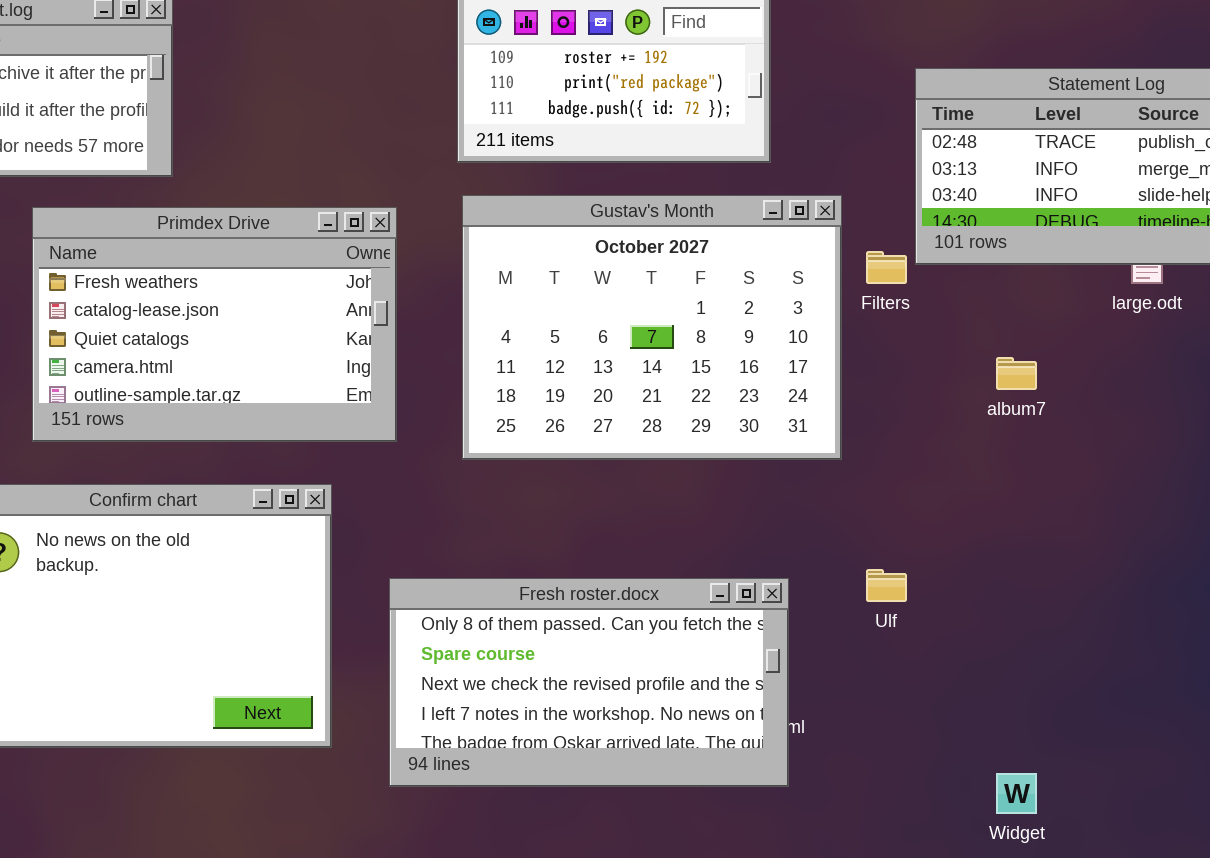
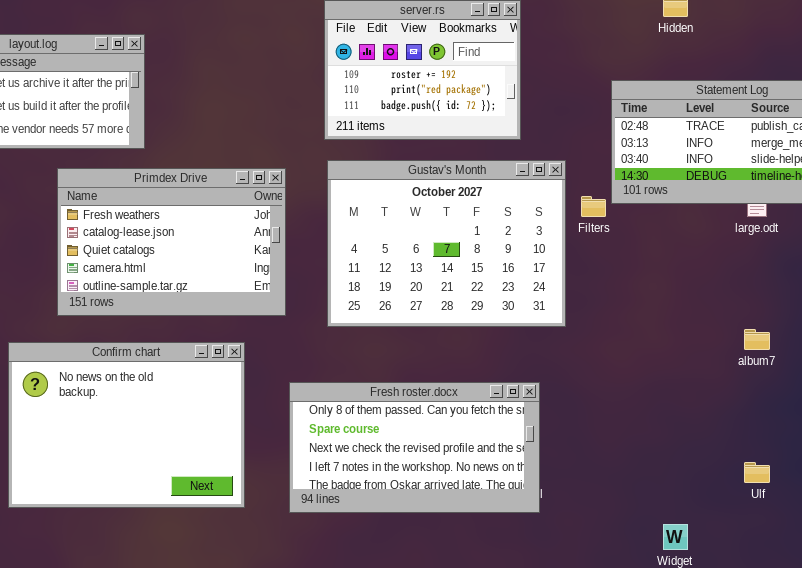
album7: [996,357,1037,390] -> [744,329,770,350], moved
Ulf: [866,569,907,602] -> [744,462,770,483], moved
Fresh roster.docx: [389,578,789,787] -> [289,382,540,513], moved

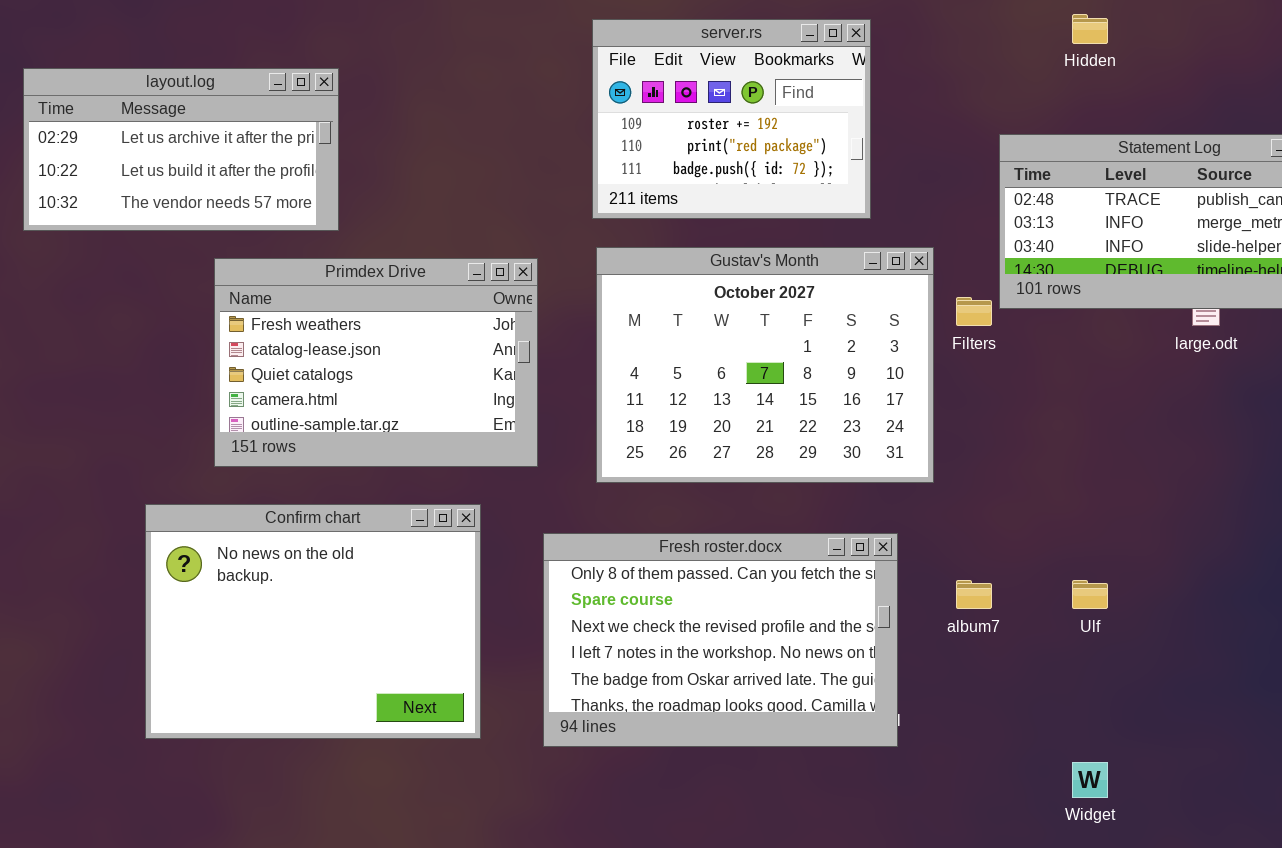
album7: [744,329,770,350] -> [956,580,992,609], moved
Fresh roster.docx: [289,382,540,513] -> [543,533,898,747], resized
Ulf: [744,462,770,483] -> [1072,580,1108,609], moved

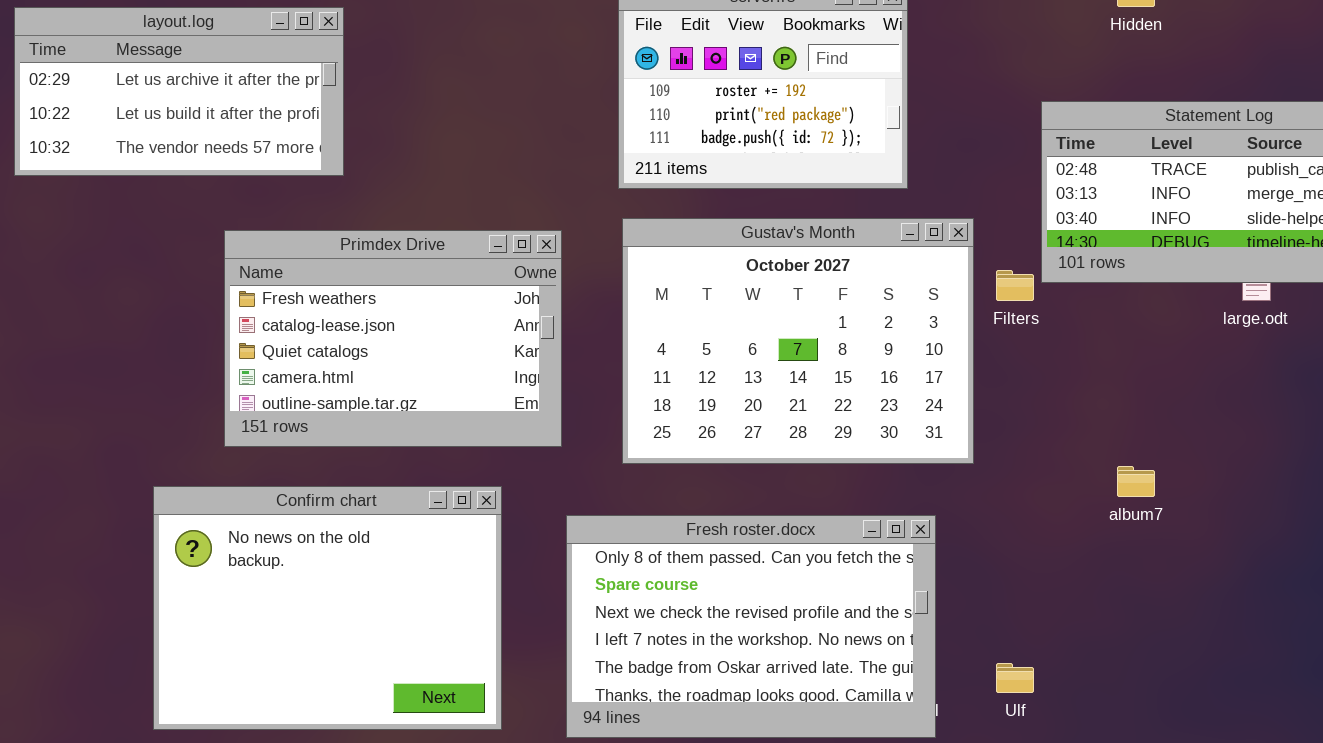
layout.log: [23,68,339,231] -> [14,7,344,176], moved
album7: [956,580,992,609] -> [1117,466,1155,497], moved
Ulf: [1072,580,1108,609] -> [996,663,1034,693], moved

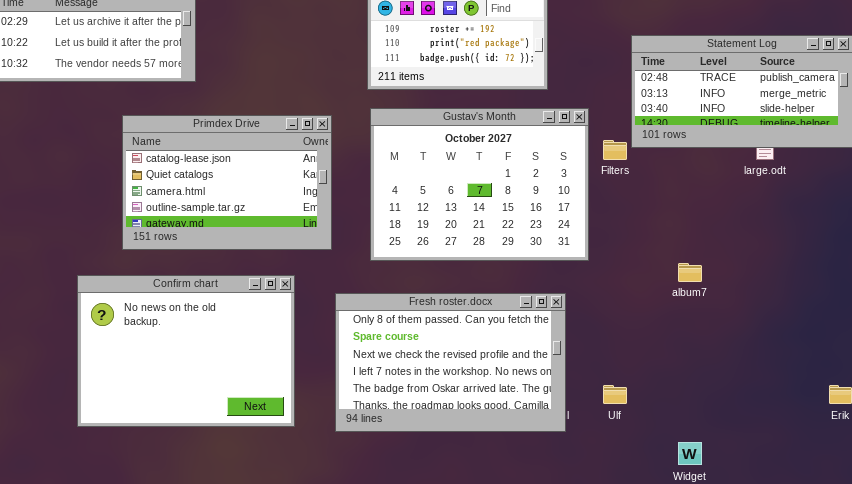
Primdex Drive: [224,230,562,447] -> [122,115,332,250], scrolled down 1 row

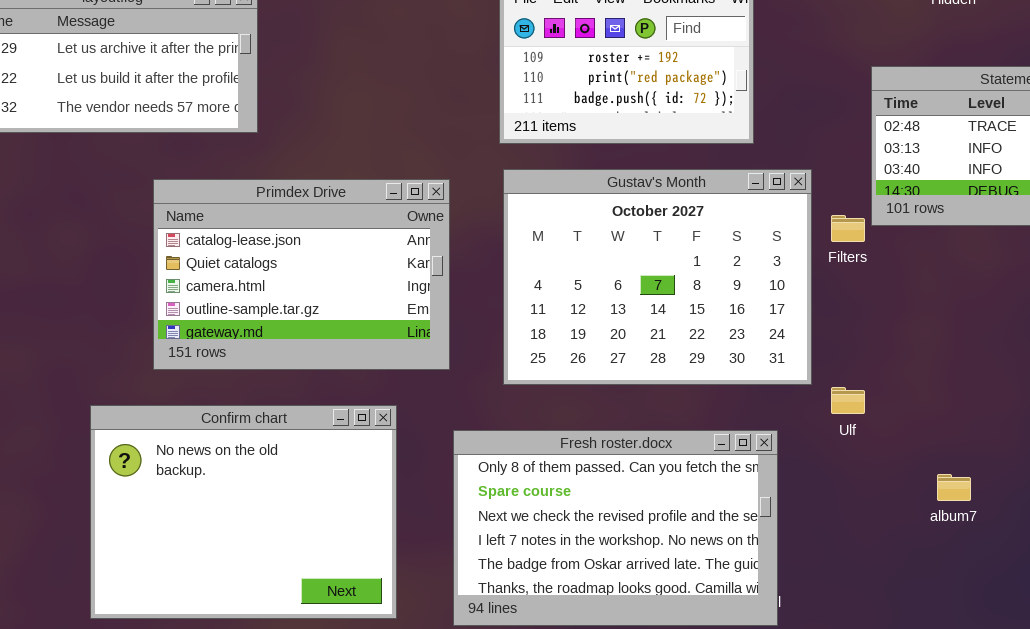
album7: [678,263,702,282] -> [937,474,971,501], moved
Ulf: [603,385,627,404] -> [831,387,865,414], moved

